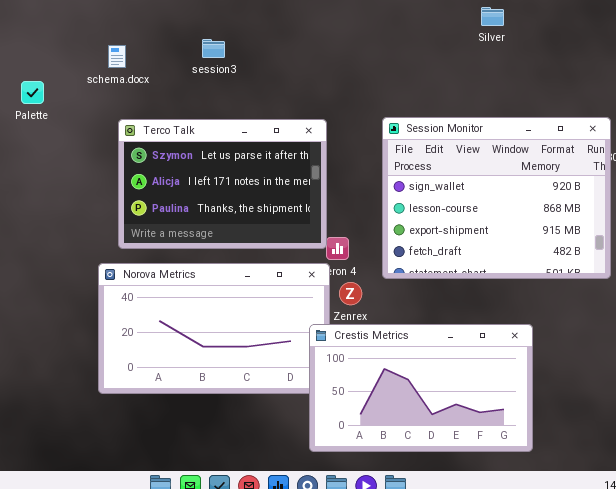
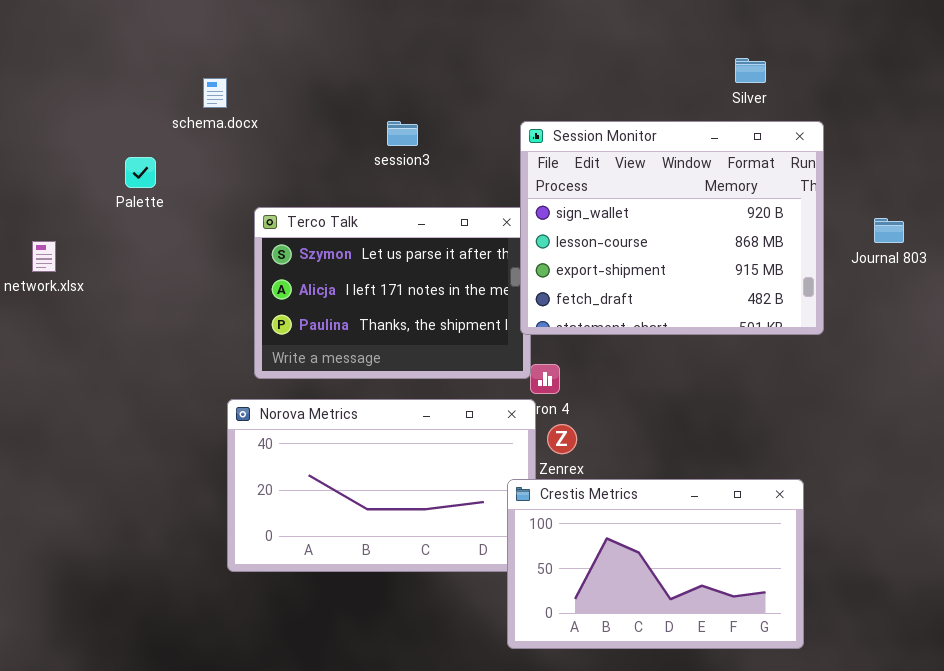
session3: [202,39,225,58] -> [387,121,418,146], moved
schema.docx: [108,45,126,68] -> [203,78,227,108], moved
Session Monitor: [382,117,611,279] -> [520,121,824,335], moved

